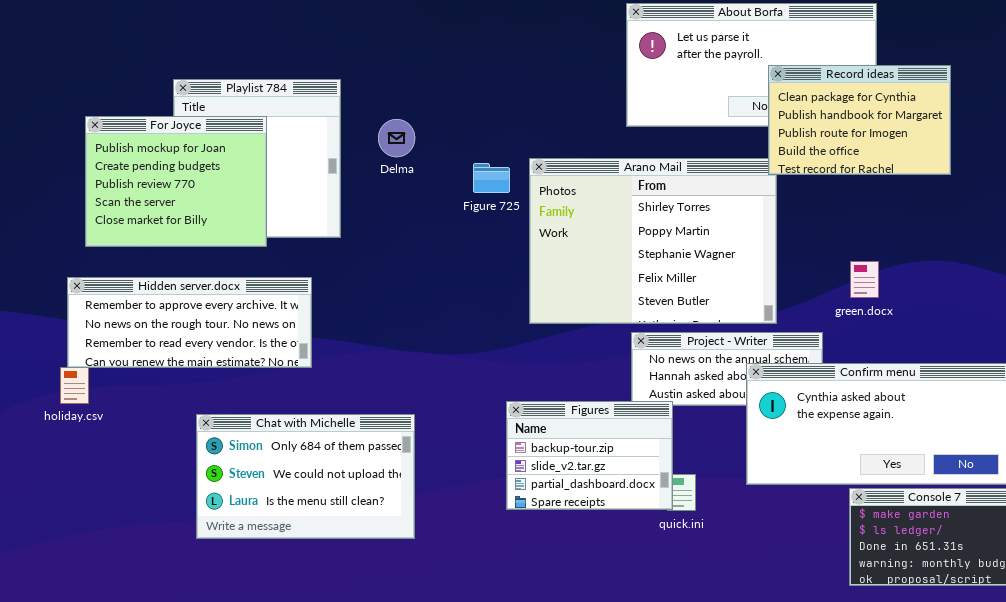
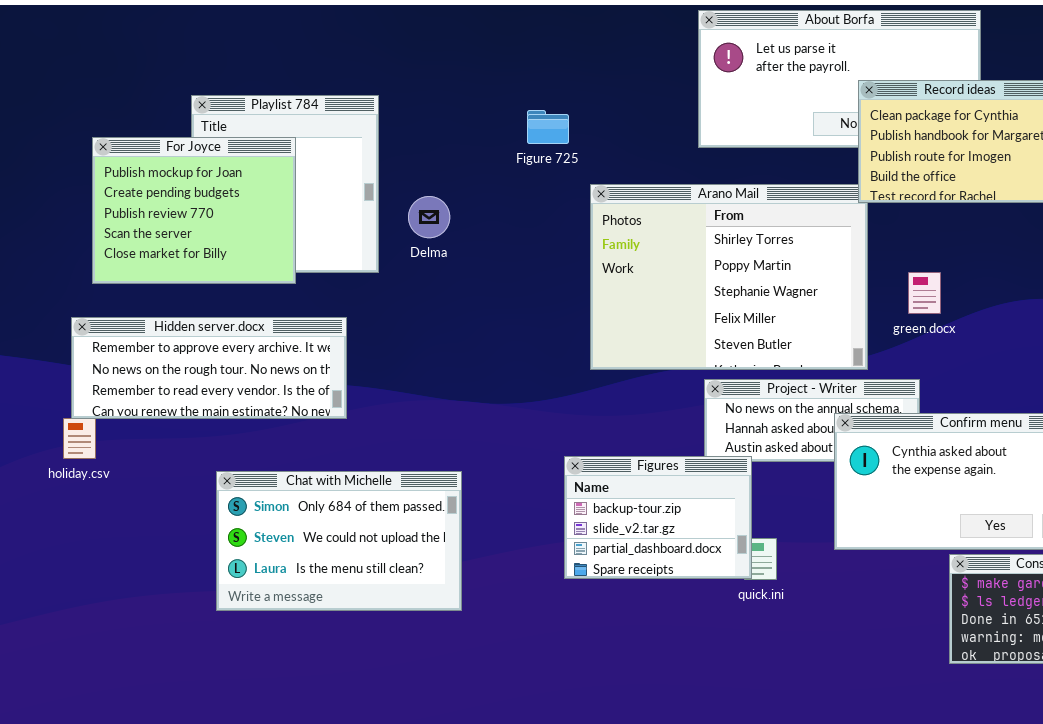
Delma: [378,119,415,157] -> [408,196,450,238], moved
Figure 725: [473,163,510,193] -> [527,110,569,144], moved
green.docx: [850,261,879,298] -> [908,272,941,314], moved

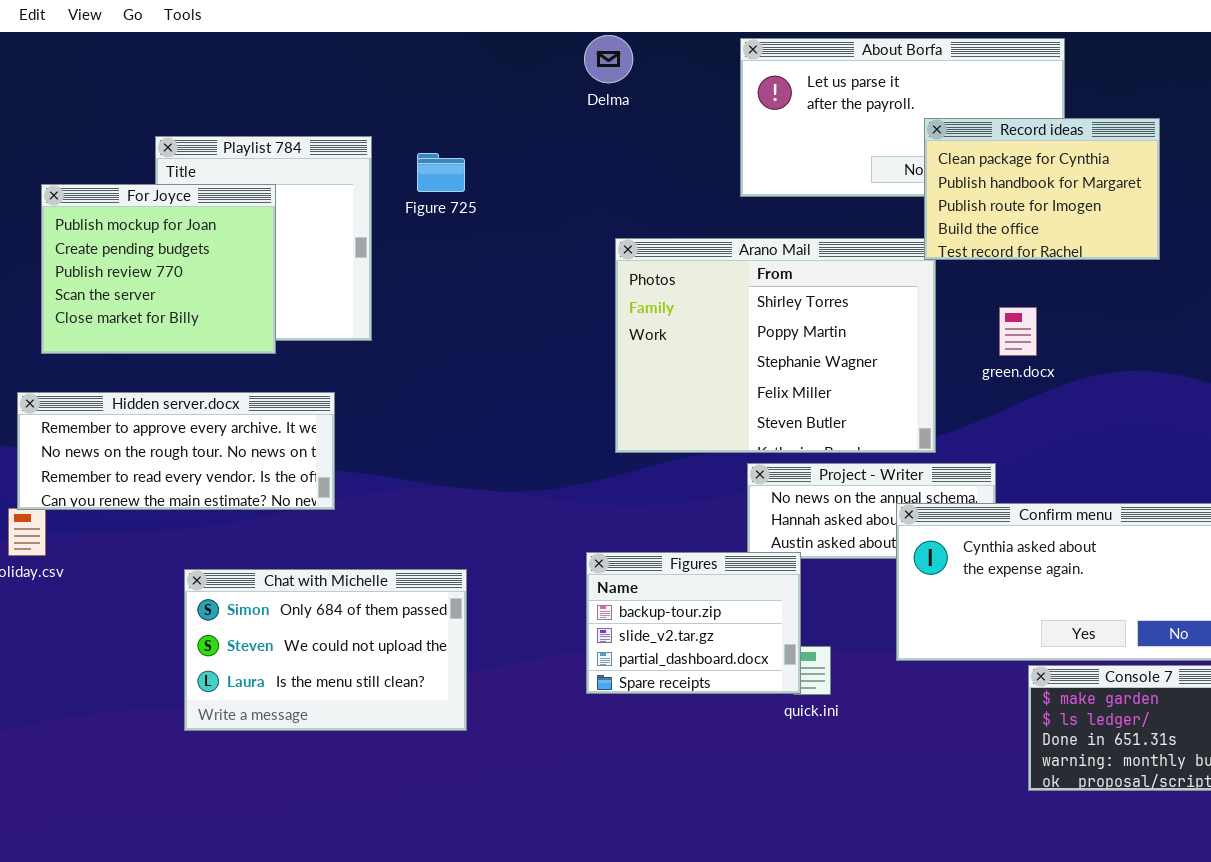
Figure 725: [527,110,569,144] -> [417,153,465,192], moved
Delma: [408,196,450,238] -> [584,35,633,83], moved
green.docx: [908,272,941,314] -> [999,307,1037,356], moved

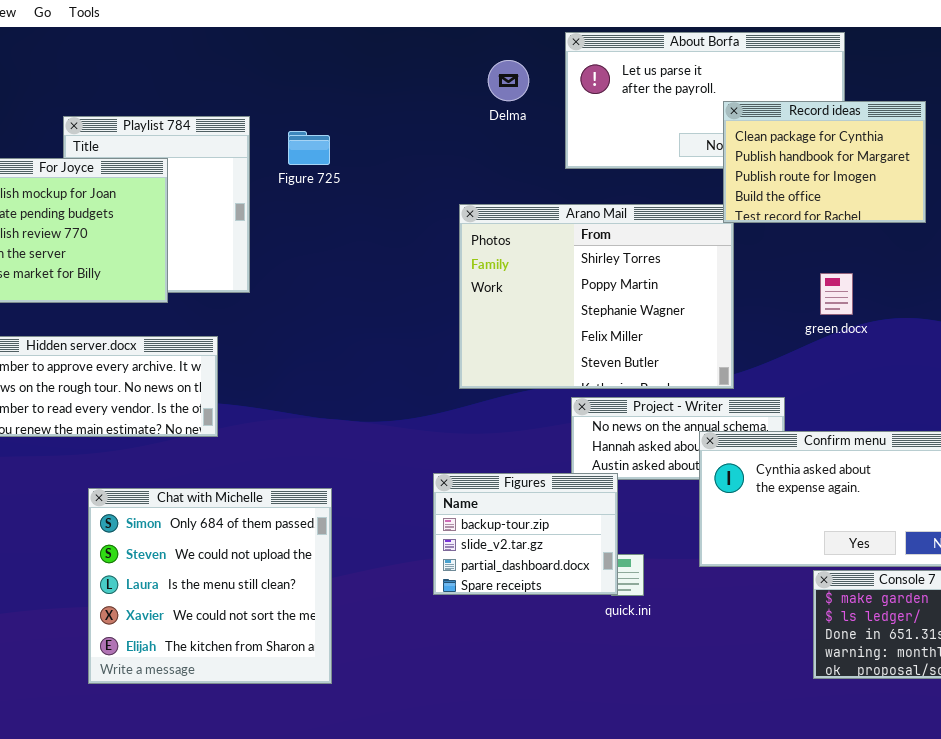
Delma: [584,35,633,83] -> [488,60,529,101], moved
green.docx: [999,307,1037,356] -> [820,273,853,315], moved
Chat with Michelle: [184,569,467,731] -> [88,488,332,684], resized

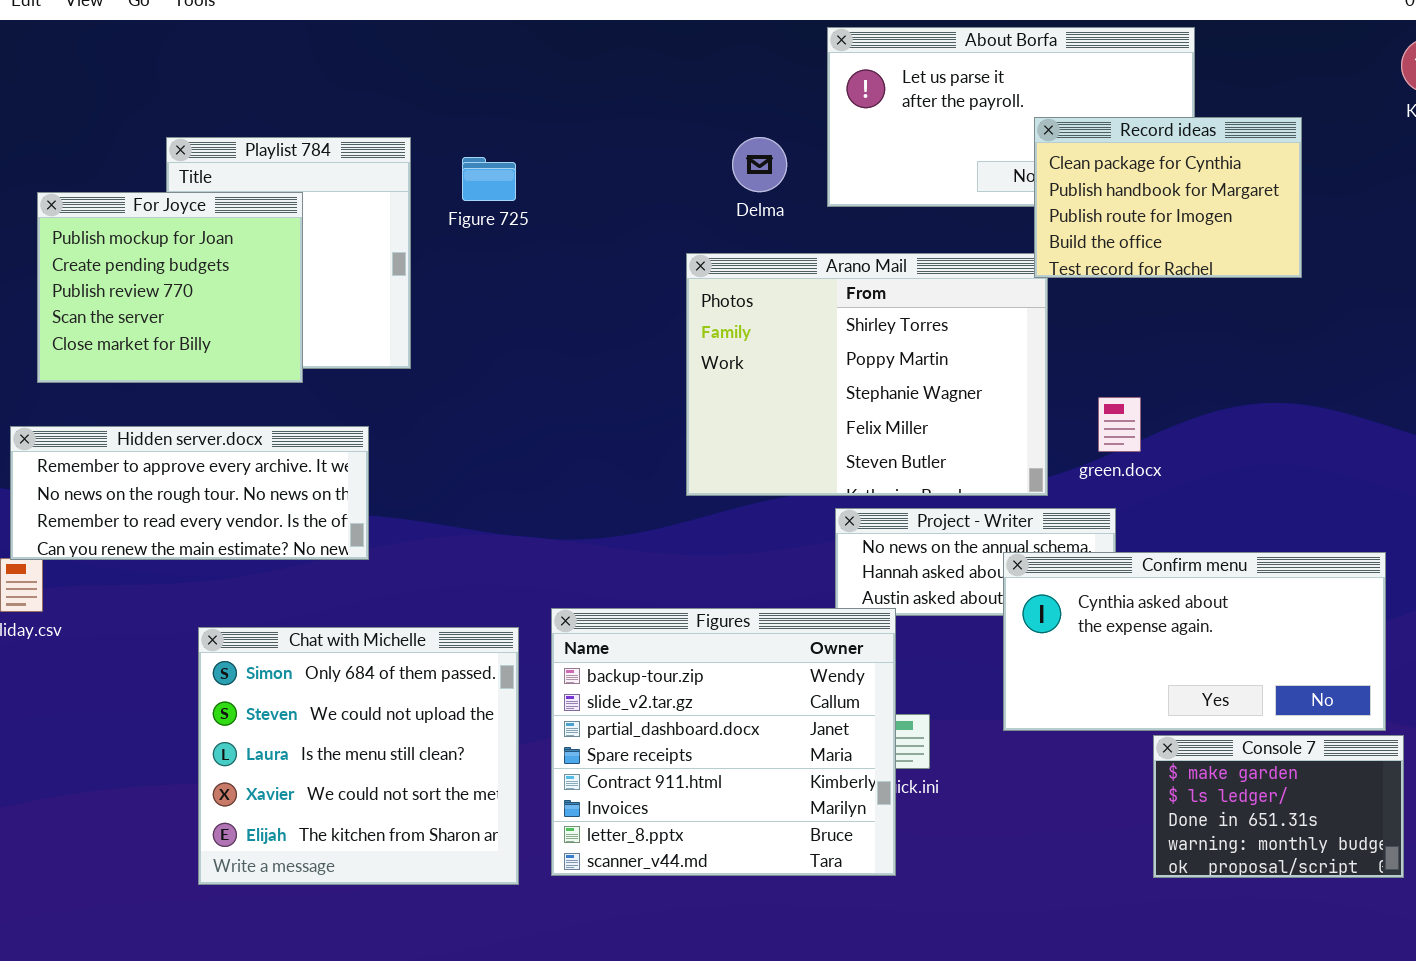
Delma: [488,60,529,101] -> [732,137,787,192], moved
green.docx: [820,273,853,315] -> [1098,397,1141,452], moved
Figures: [433,473,618,595] -> [551,608,896,876], resized

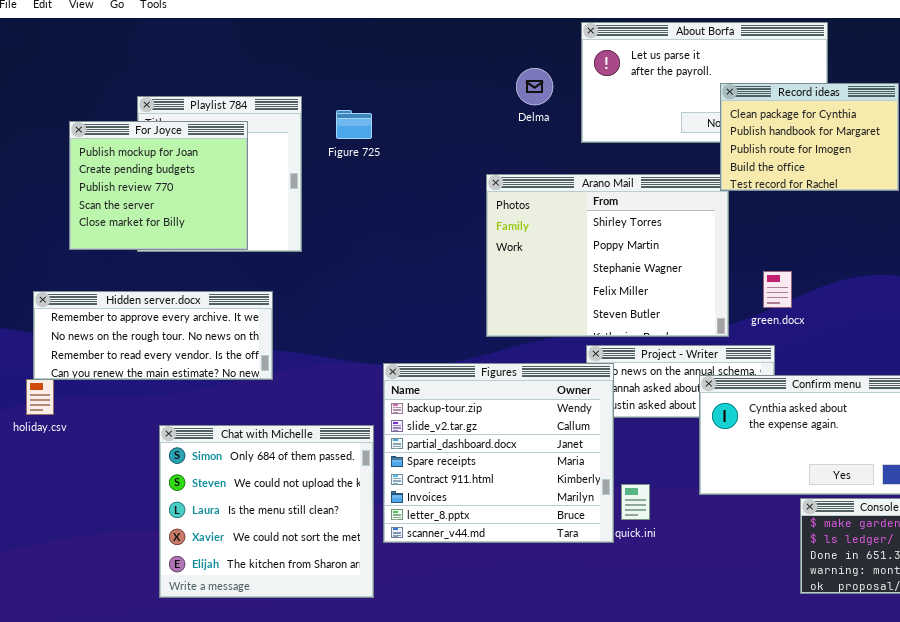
Delma: [732,137,787,192] -> [516,68,553,105], moved
For Joyce: [37,192,303,383] -> [69,121,248,250], moved
Figures: [551,608,896,876] -> [383,363,614,543], moved

